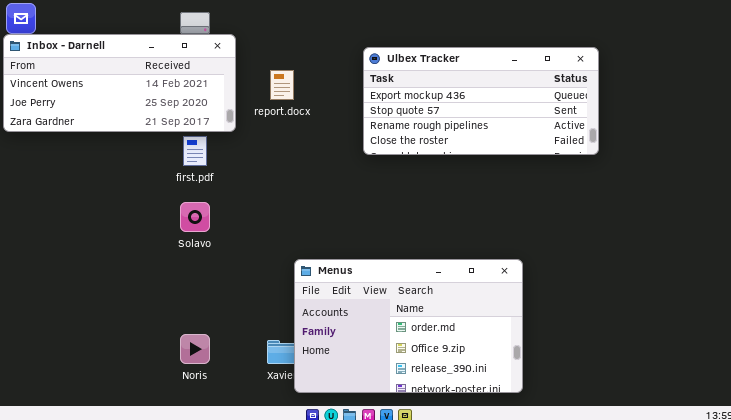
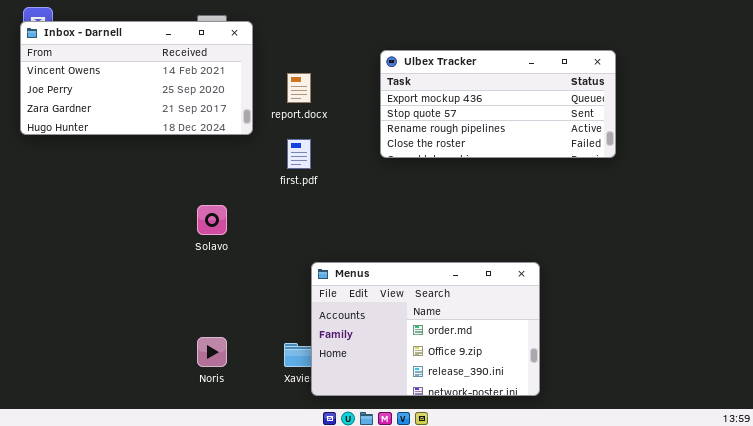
Inbox - Darnell: [3,34,236,132] -> [20,21,253,135], resized
first.pdf: [183,136,207,166] -> [287,139,311,169], moved

